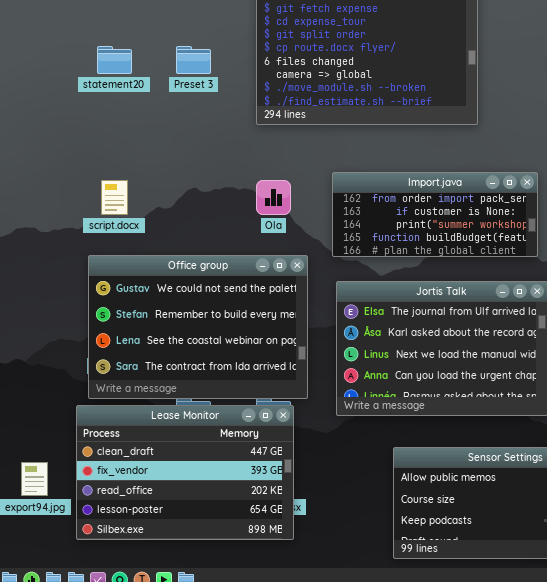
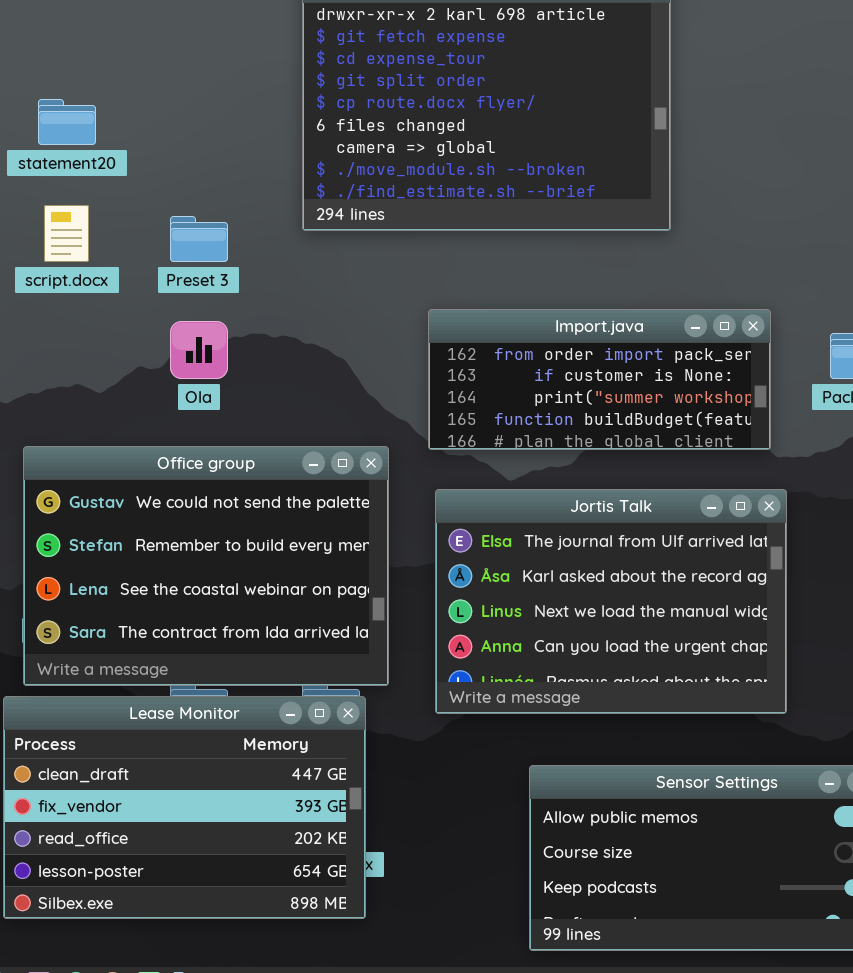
Preset 3: [176,46,211,74] -> [170,216,228,262], moved
script.docx: [101,180,128,215] -> [44,205,89,262], moved
Ola: [256,180,291,215] -> [170,321,228,379], moved

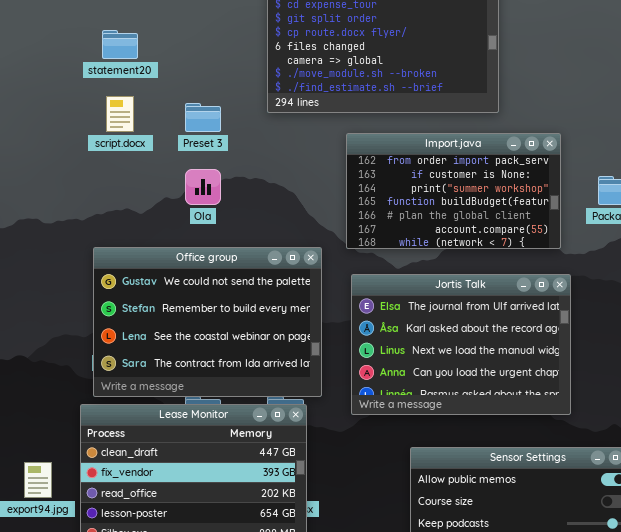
Import.java: [428,309,771,450] -> [346,133,561,249], resized

